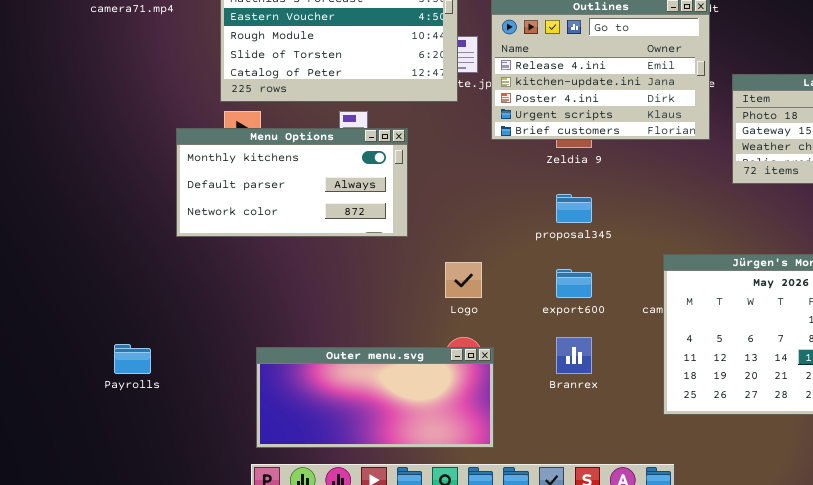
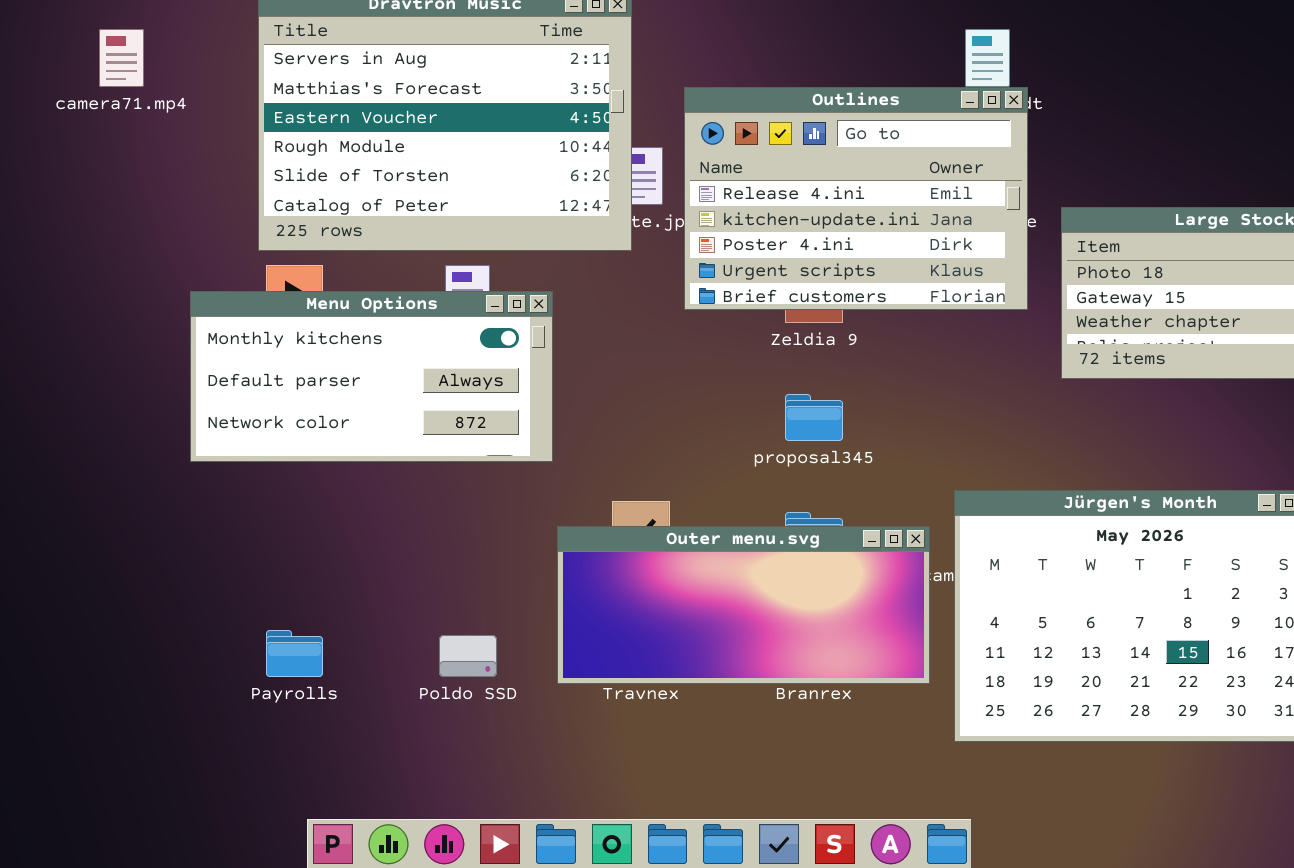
Payrolls: [114,344,151,374] -> [266,630,323,677], moved
Outer menu.svg: [256,347,494,448] -> [557,526,930,684], moved

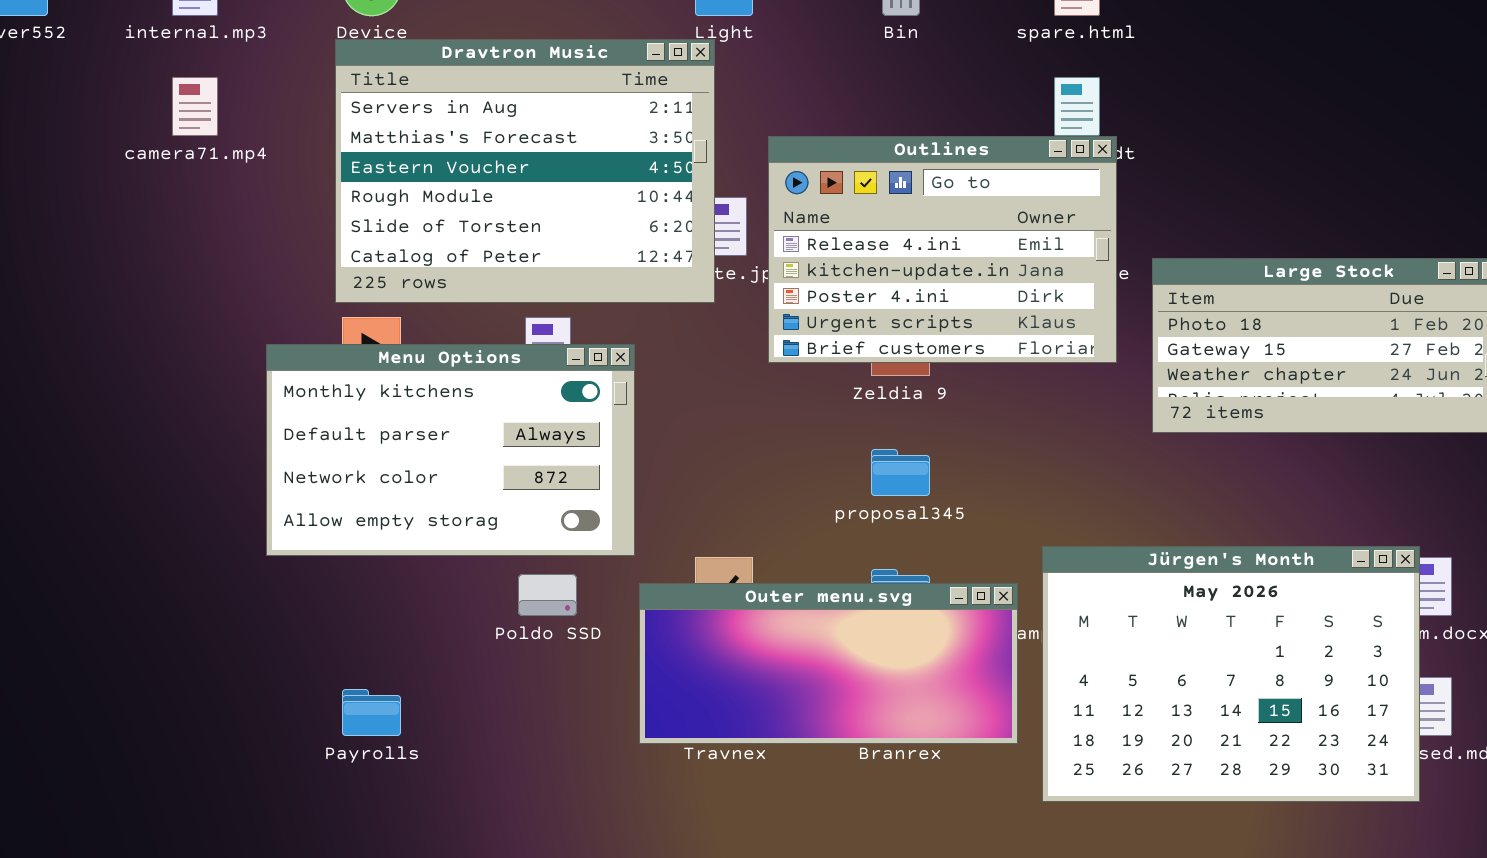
Menu Options: [190,291,553,462] -> [266,344,635,556], resized
Poldo SSD: [439,635,497,677] -> [518,574,577,616], moved

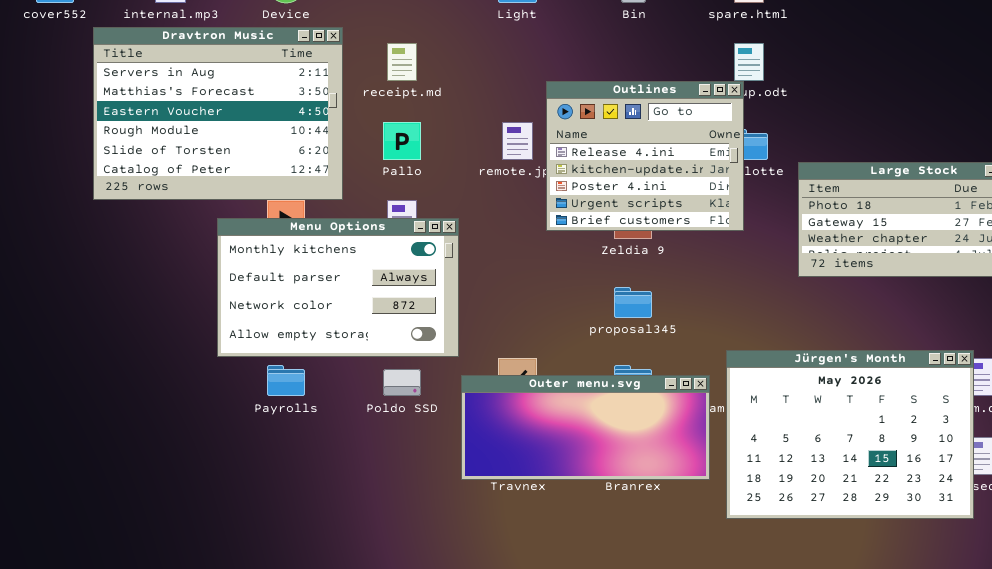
Dravtron Music: [335,39,715,303] -> [93,27,343,200], moved
Outlines: [768,136,1117,363] -> [546,81,744,231], resized
Payrolls: [342,689,401,736] -> [267,365,305,396], moved

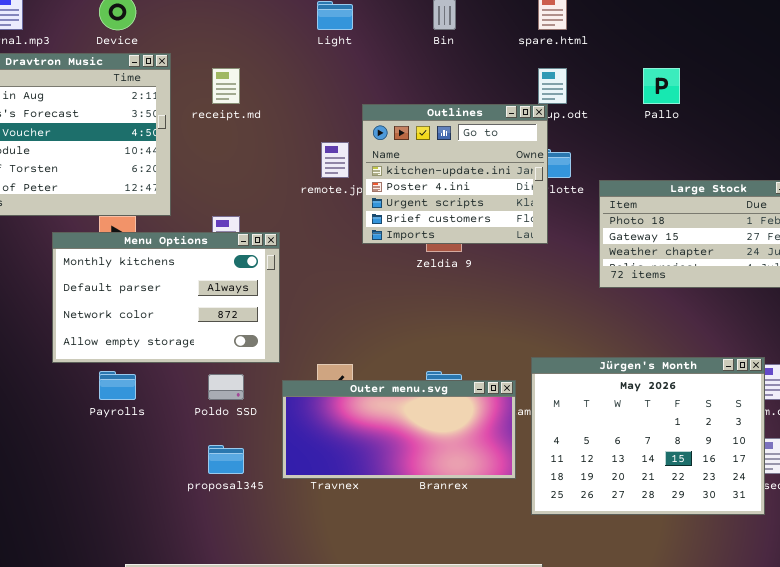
Outlines: [546,81,744,231] -> [362,104,548,244], scrolled down 1 row
Pallo: [383,122,421,160] -> [643,68,680,104], moved
proposal345: [614,287,652,318] -> [208,445,244,474], moved

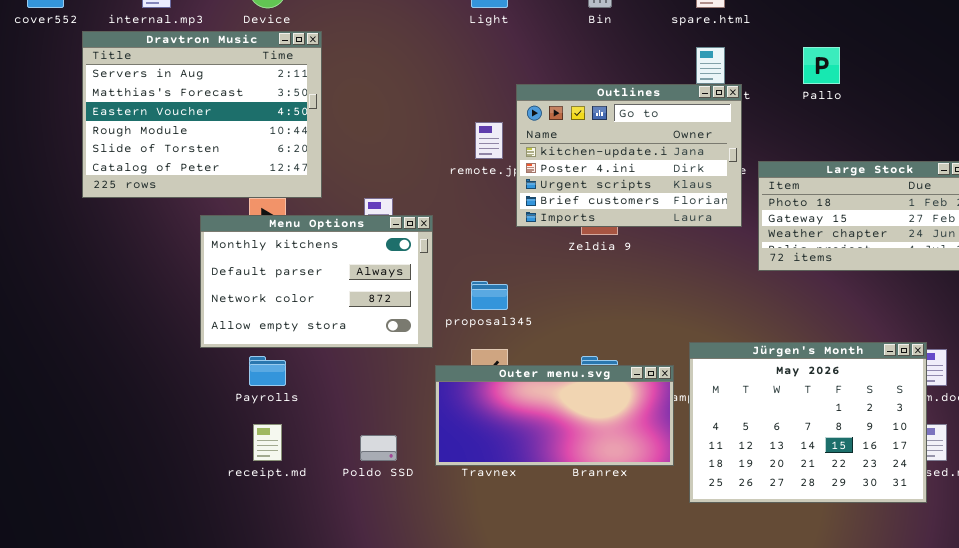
receipt.md: [212,68,240,104] -> [253,424,282,461], moved
Outlines: [362,104,548,244] -> [516,84,742,227], resized
Poldo SSD: [208,374,244,400] -> [360,435,397,461], moved
proposal345: [208,445,244,474] -> [471,281,508,310], moved

